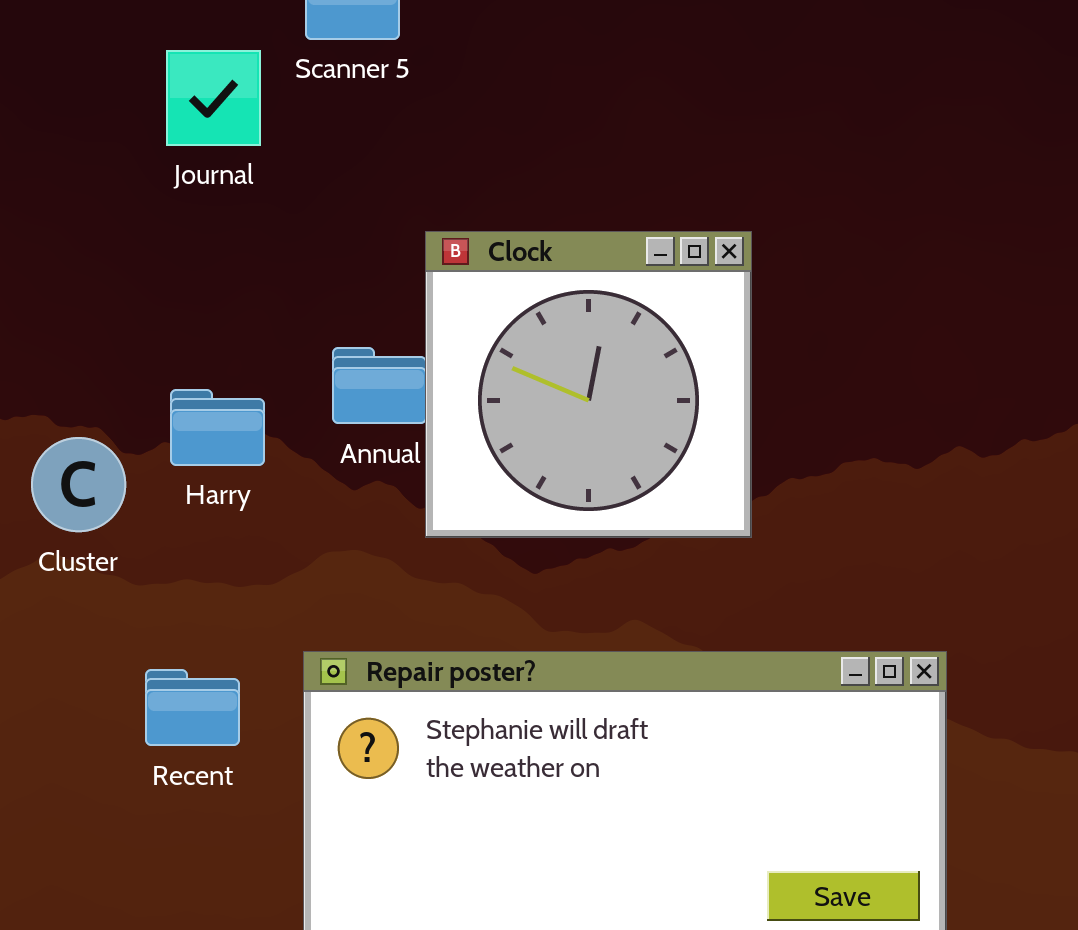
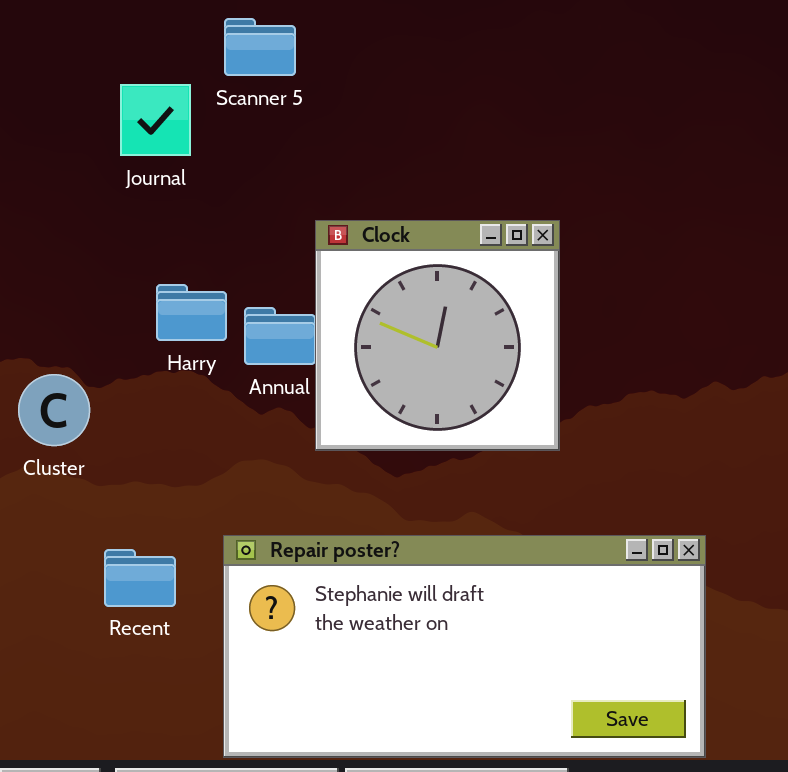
Harry: [170,389,265,466] -> [156,284,227,341], moved

